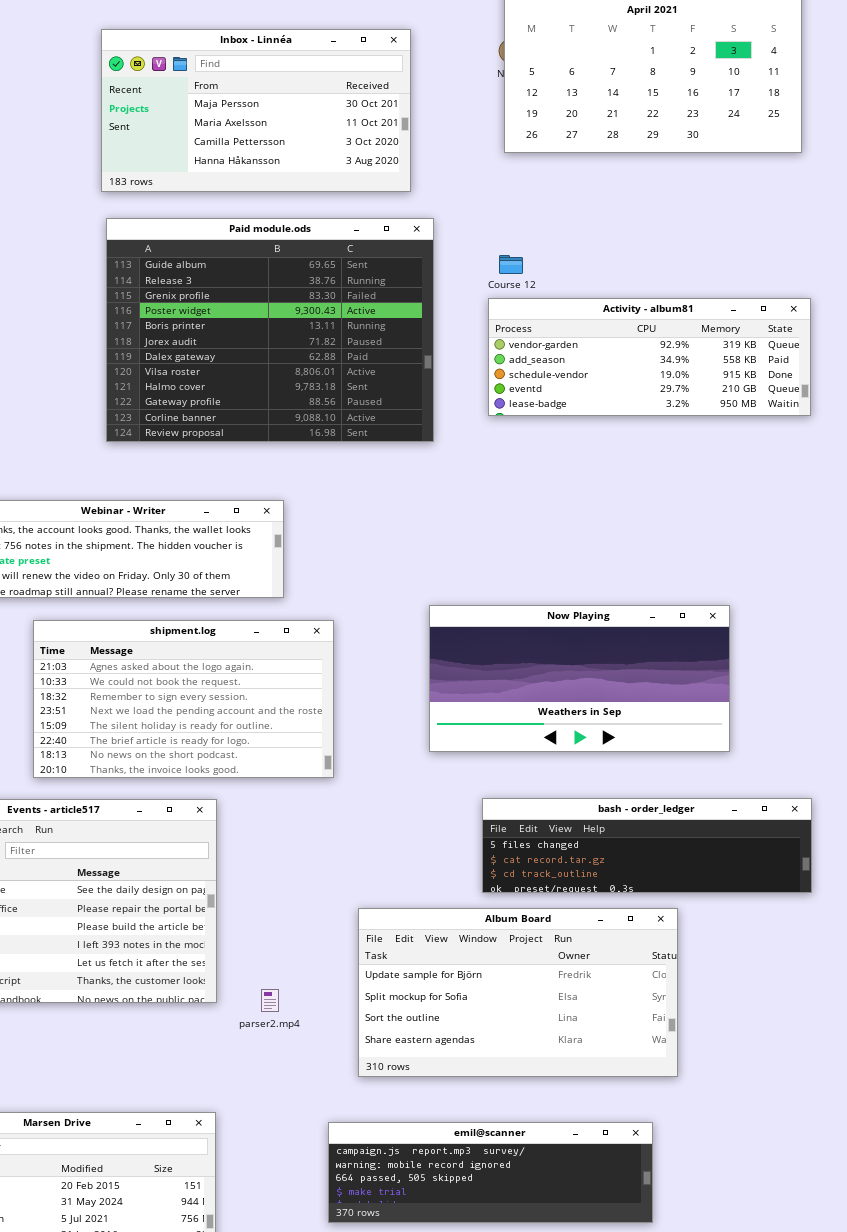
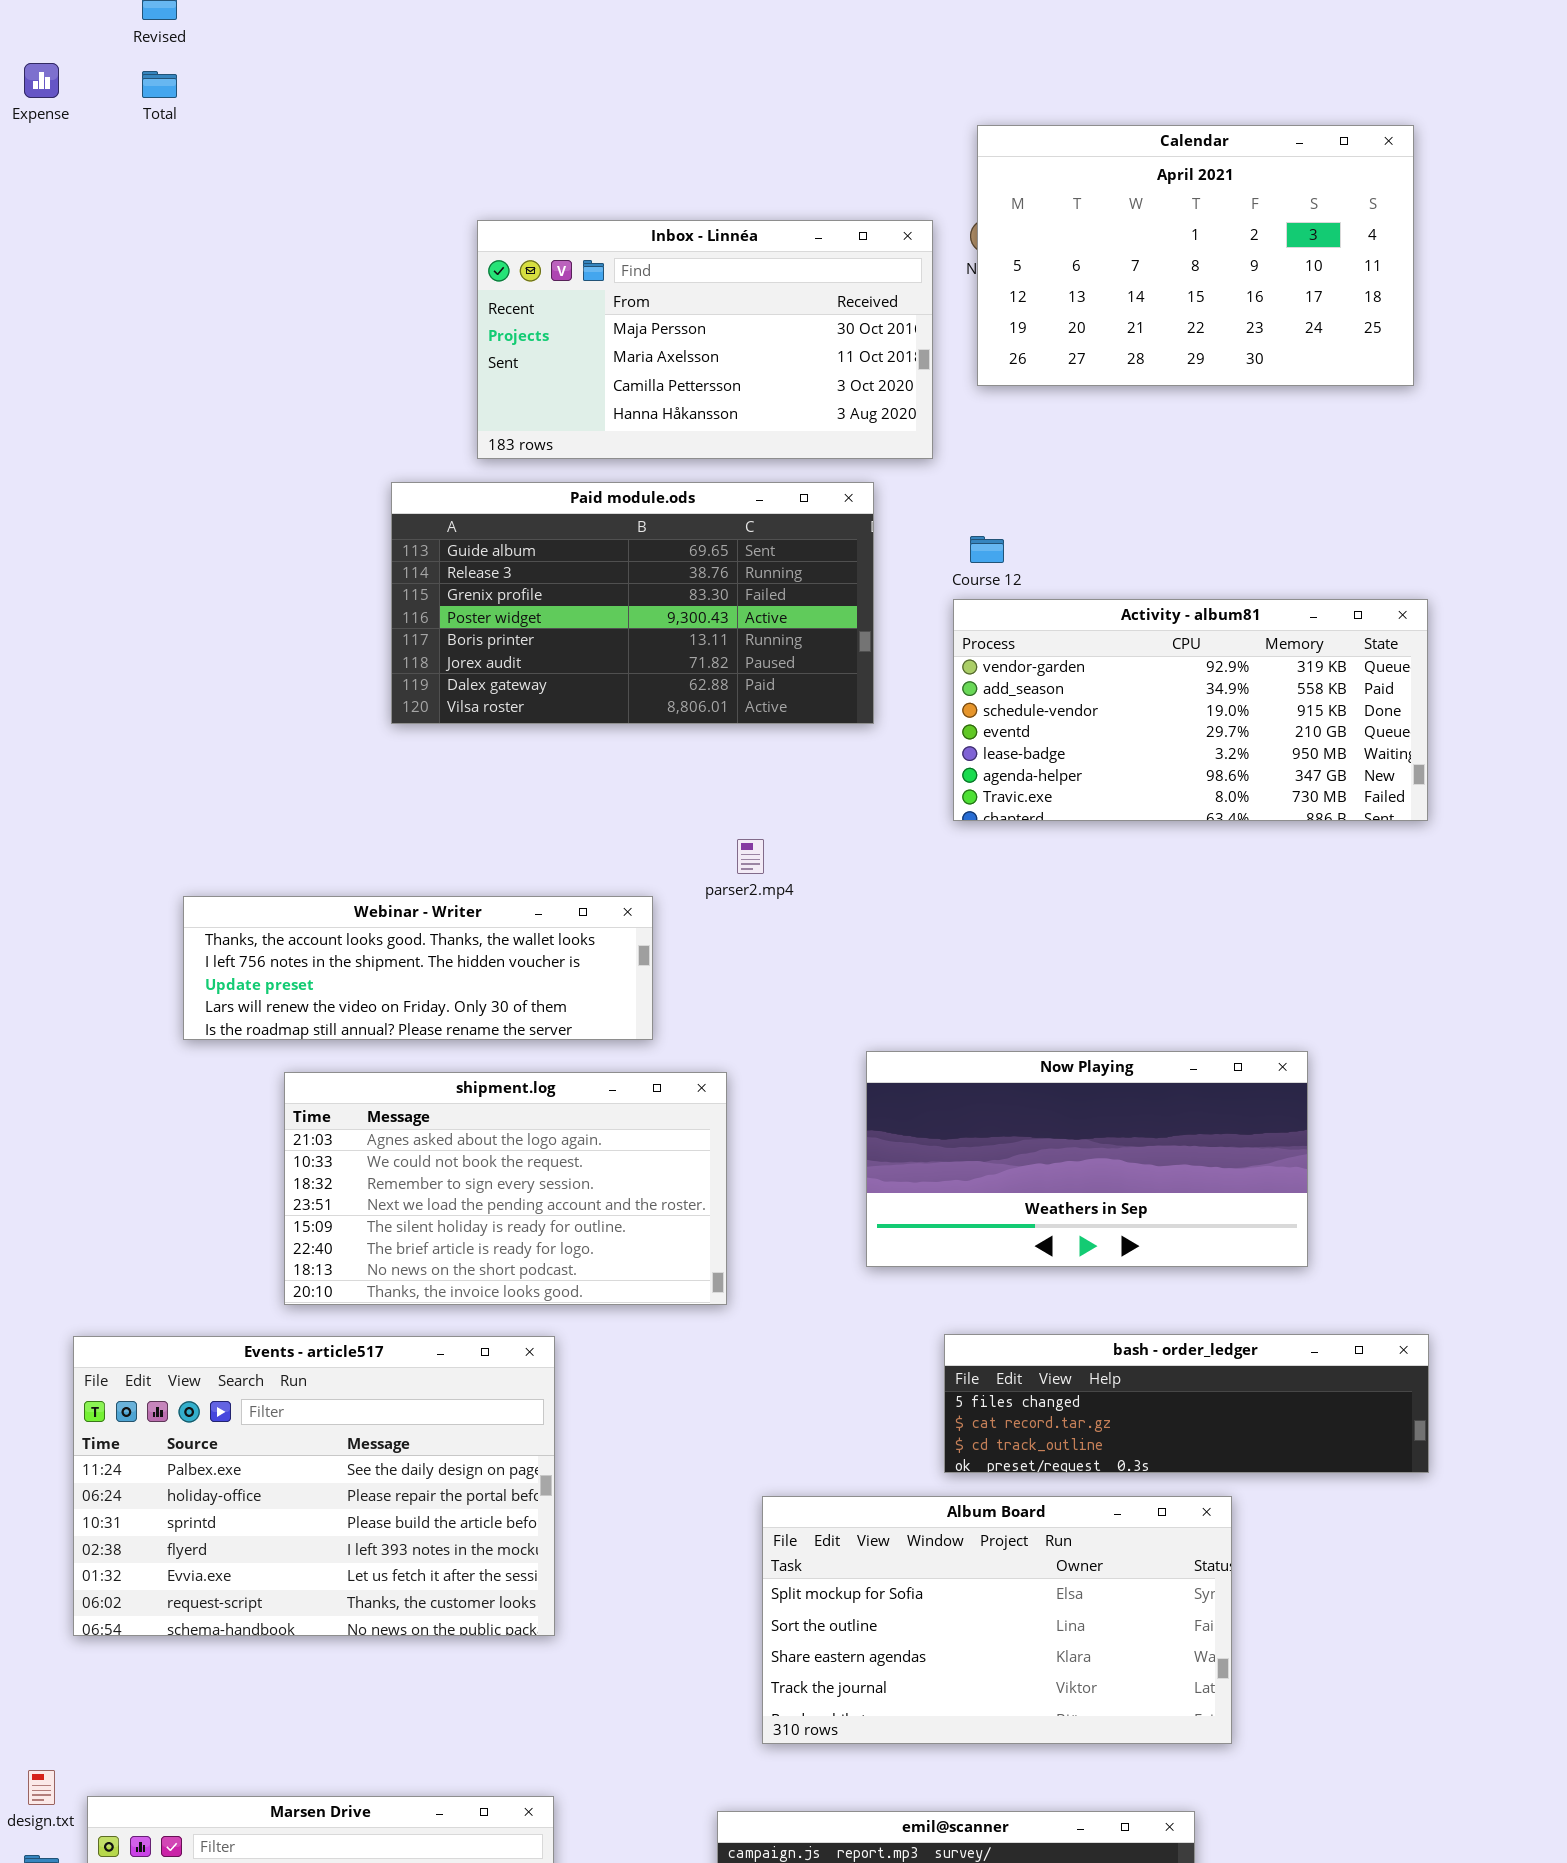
Inbox - Linnéa: [101,29,411,192] -> [477,220,933,459], moved
Paid module.ods: [106,218,434,442] -> [391,482,874,724], resized
Activity - album81: [488,298,811,416] -> [953,599,1428,821], resized
Album Board: [358,908,678,1077] -> [762,1496,1232,1744], scrolled down 1 row
parser2.mp4: [261,989,279,1012] -> [737,839,764,874], moved

